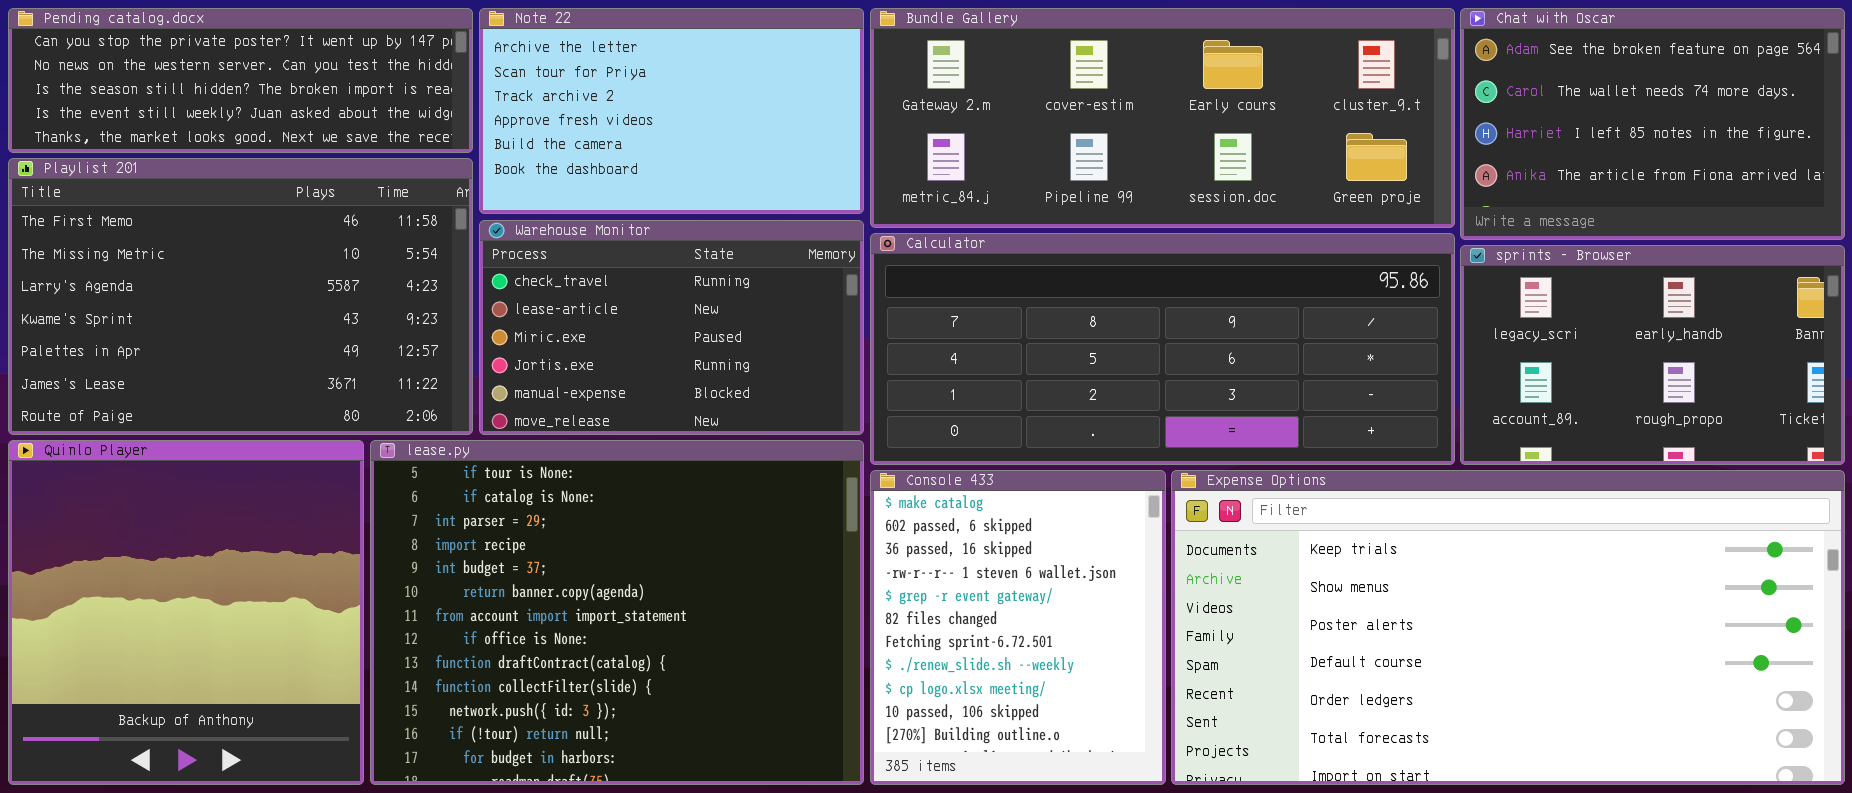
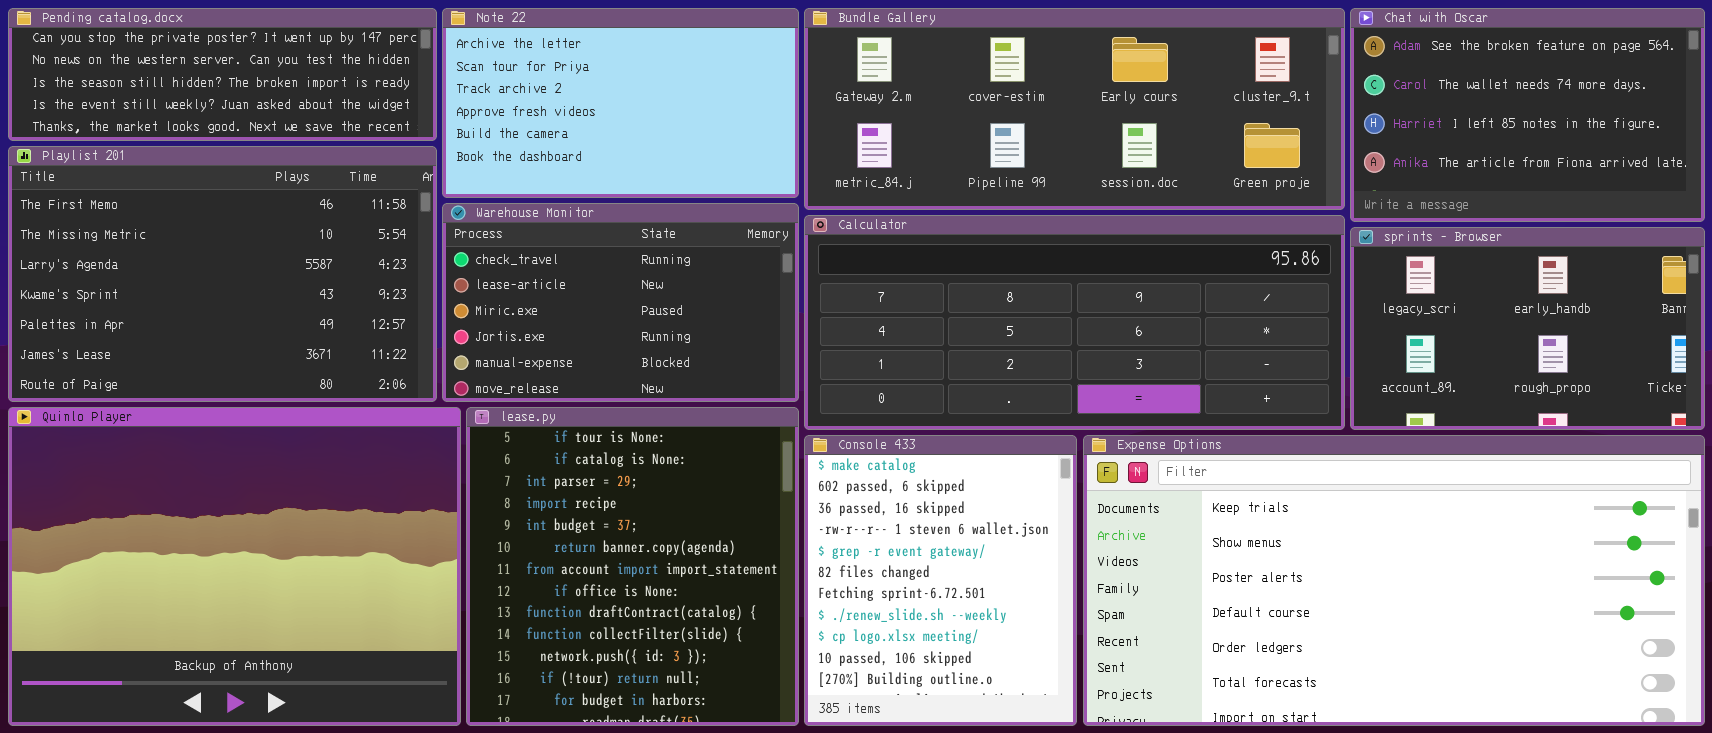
Quinlo Player: [8,440,364,785] -> [8,407,461,726], resized
lease.py: [370,440,864,785] -> [466,407,799,726], resized

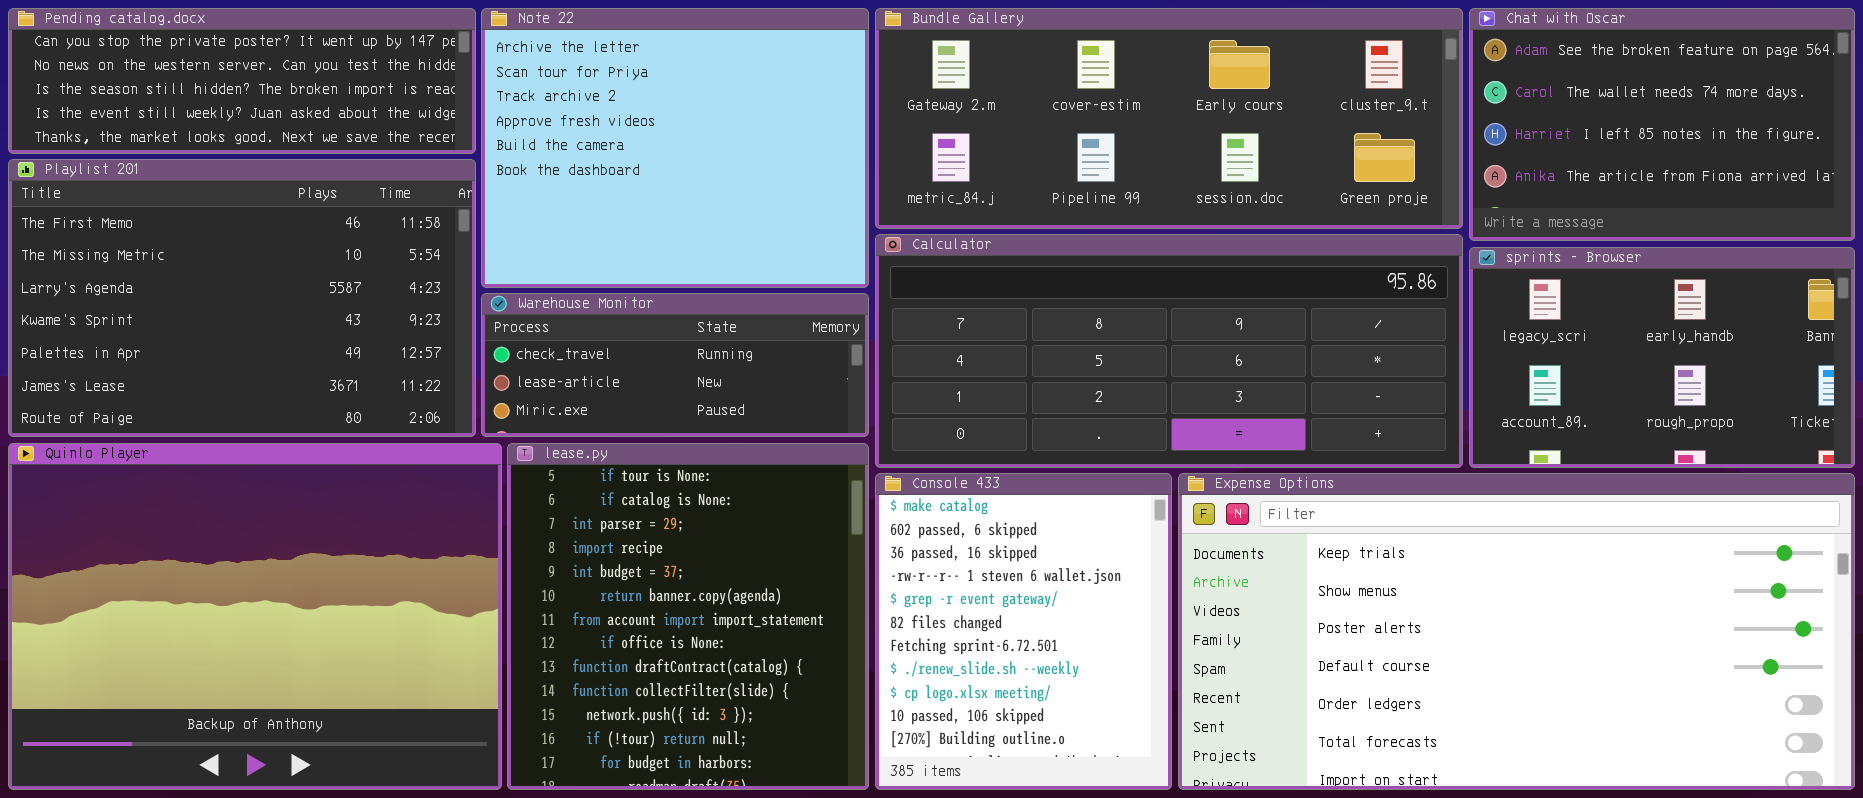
Note 22: [442,8,799,198] -> [481,8,869,288], resized
Warehouse Monitor: [442,203,799,402] -> [481,293,869,437], resized

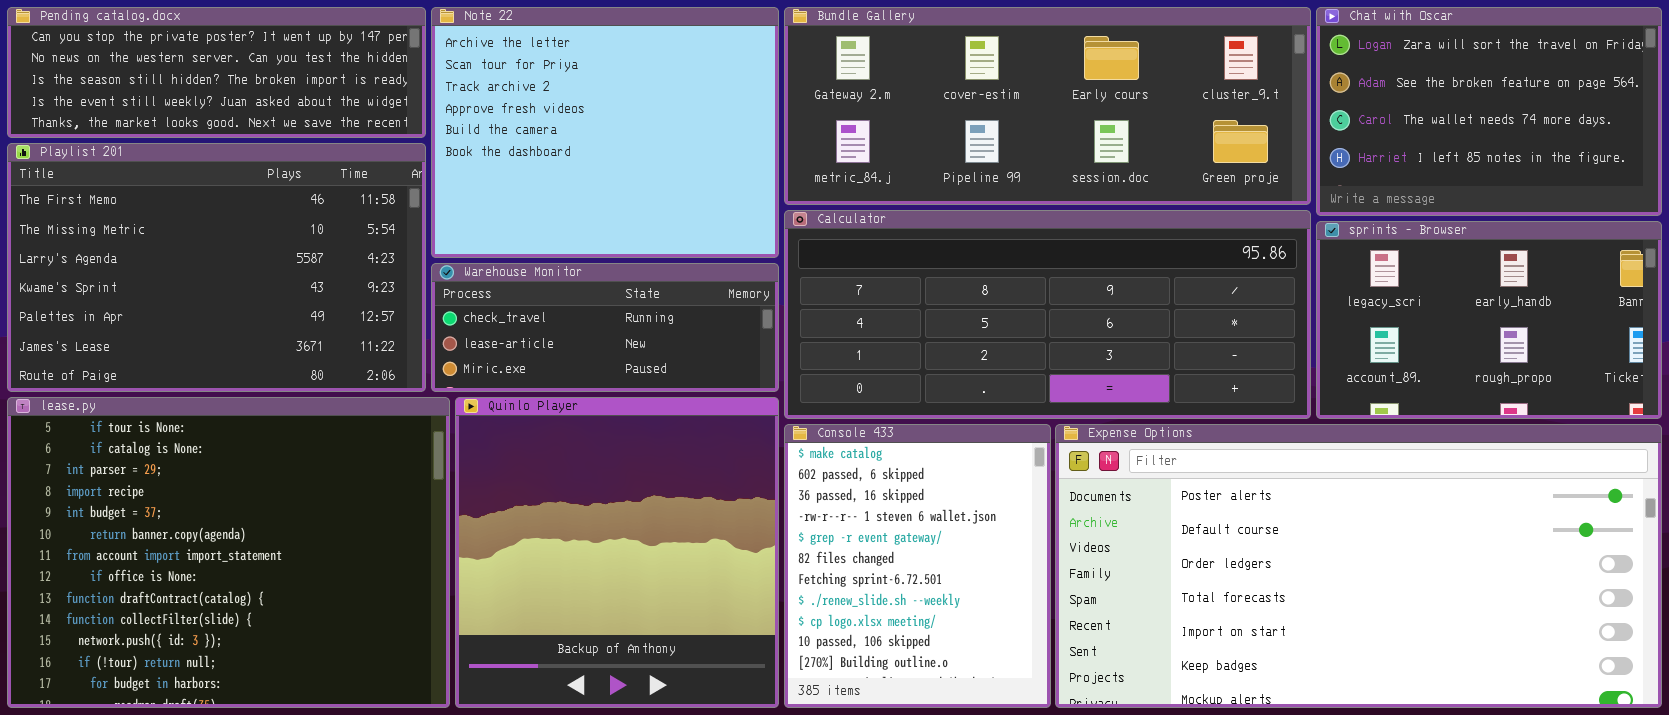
Chat with Oscar: [1469,8,1855,241] -> [1316,7,1662,216], scrolled up 1 row
Quinlo Player: [8,443,502,790] -> [455,397,779,708], moved, resized
lease.py: [507,443,869,790] -> [7,397,450,708], moved, resized
Expense Options: [1178,473,1855,790] -> [1055,424,1662,708], scrolled down 2 rows

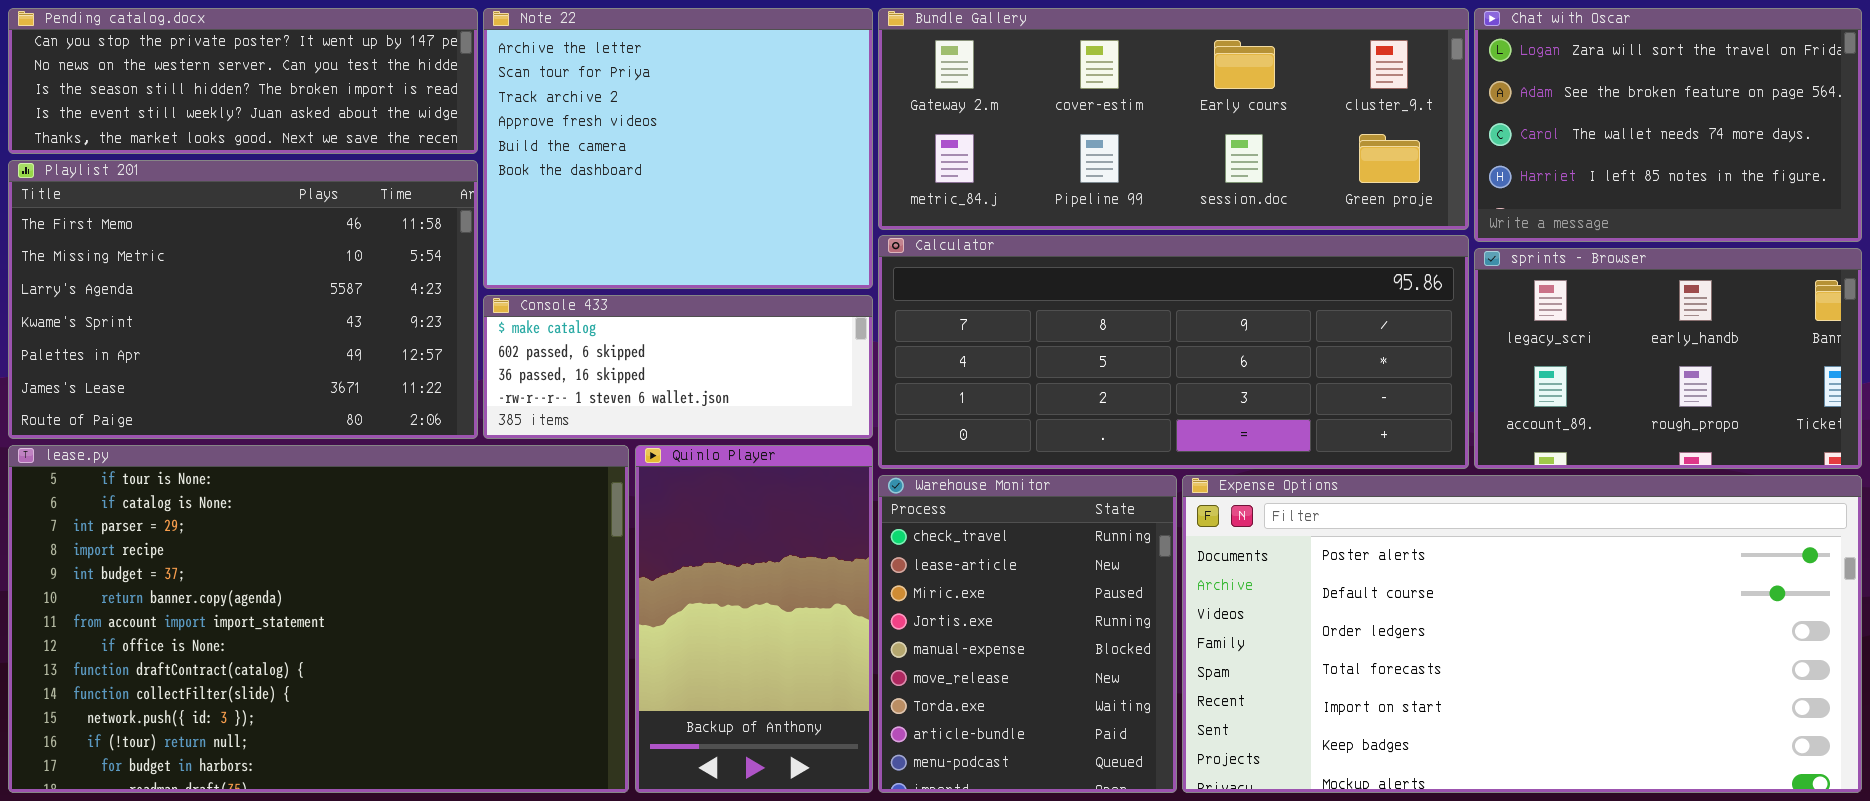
Warehouse Monitor: [431,263,779,392] -> [878,475,1177,793], moved, resized
lease.py: [7,397,450,708] -> [8,445,629,793], resized
Quinlo Player: [455,397,779,708] -> [635,445,873,793], resized
Console 433: [784,424,1051,708] -> [483,295,873,439], moved, resized

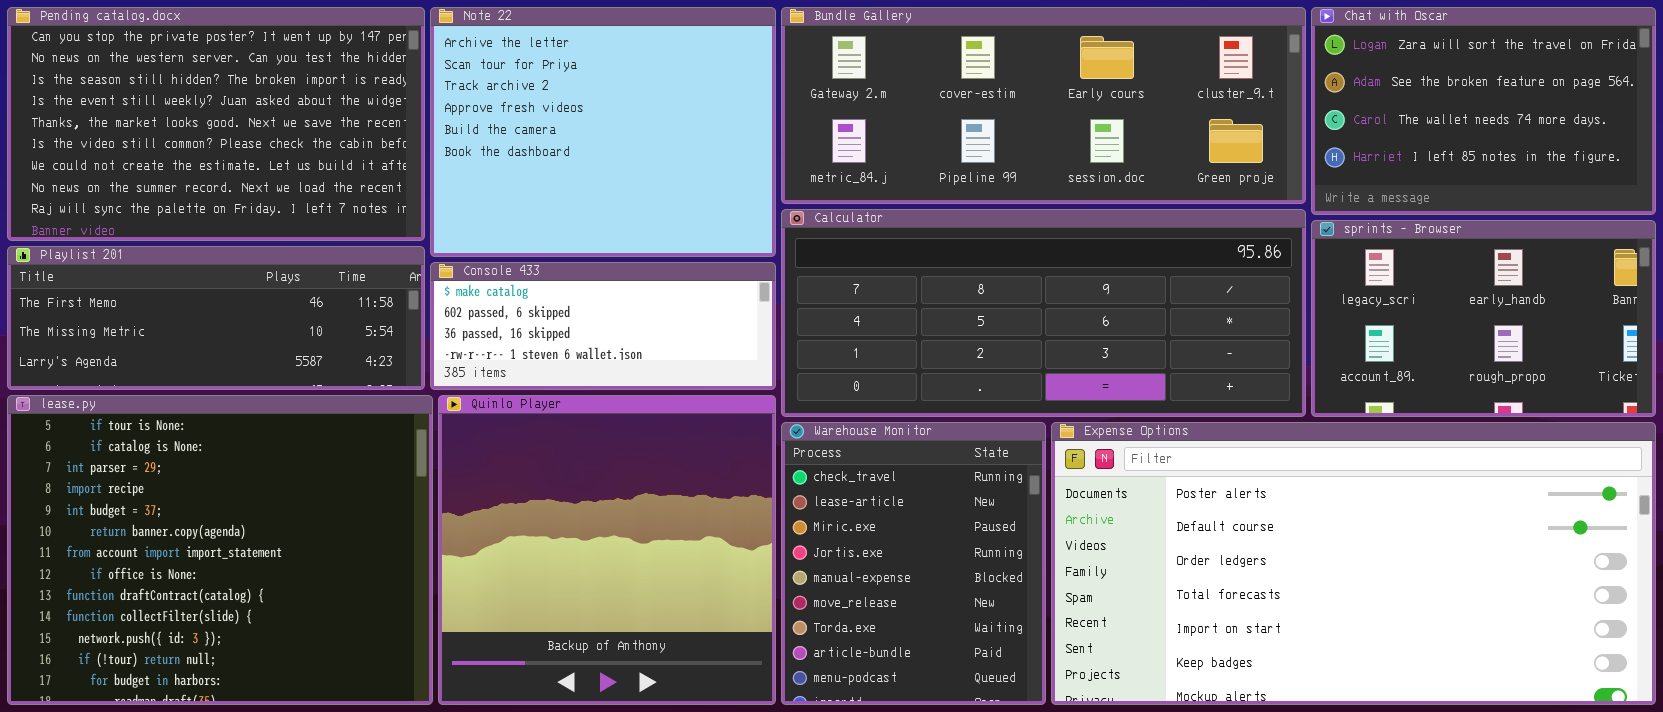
Pending catalog.docx: [8,8,478,154] -> [7,7,425,241], resized
Playlist 201: [8,160,478,439] -> [7,246,425,390], resized
lease.py: [8,445,629,793] -> [7,395,433,705], resized
Quinlo Player: [635,445,873,793] -> [438,395,776,705], resized

